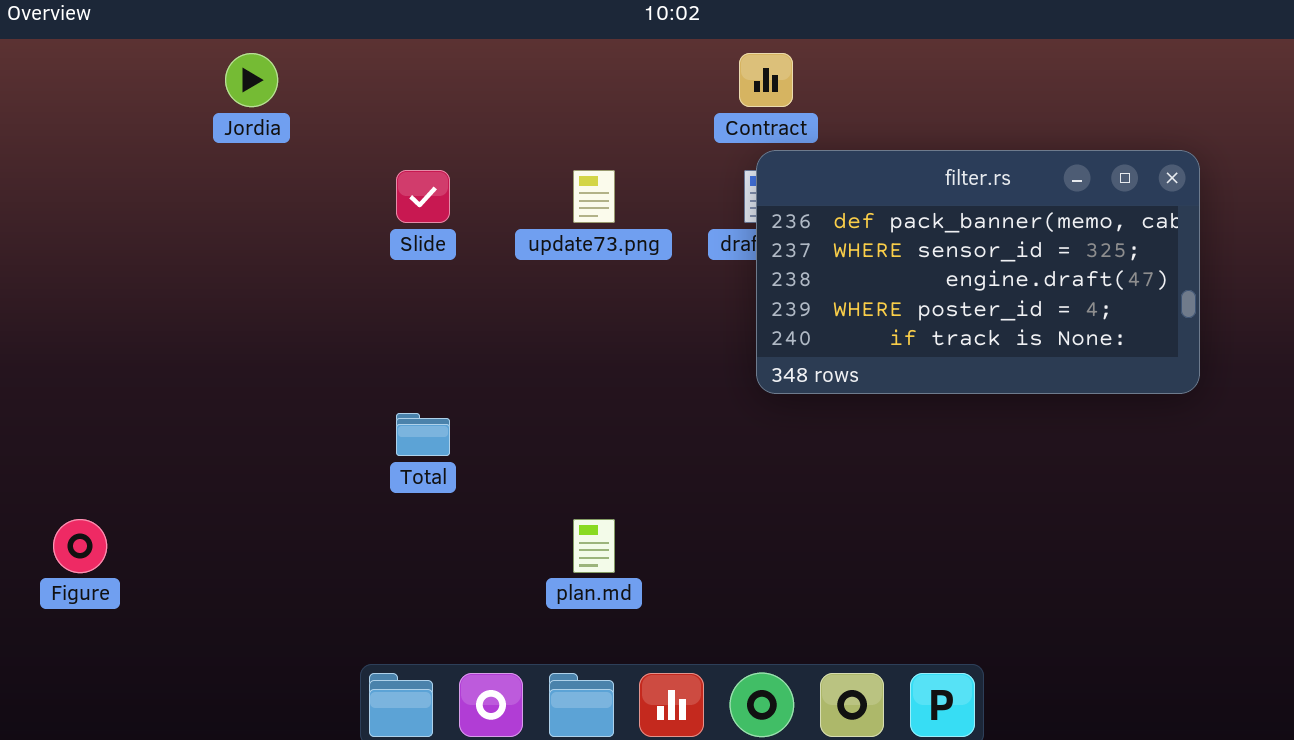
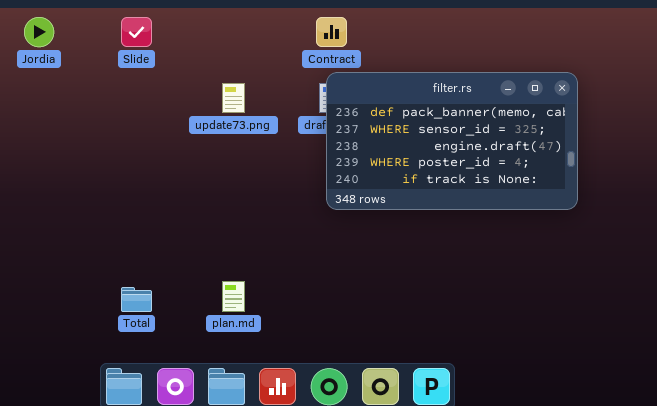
Slide: [396,170,450,223] -> [121,17,152,47], moved
Total: [396,413,450,456] -> [121,287,152,312], moved

